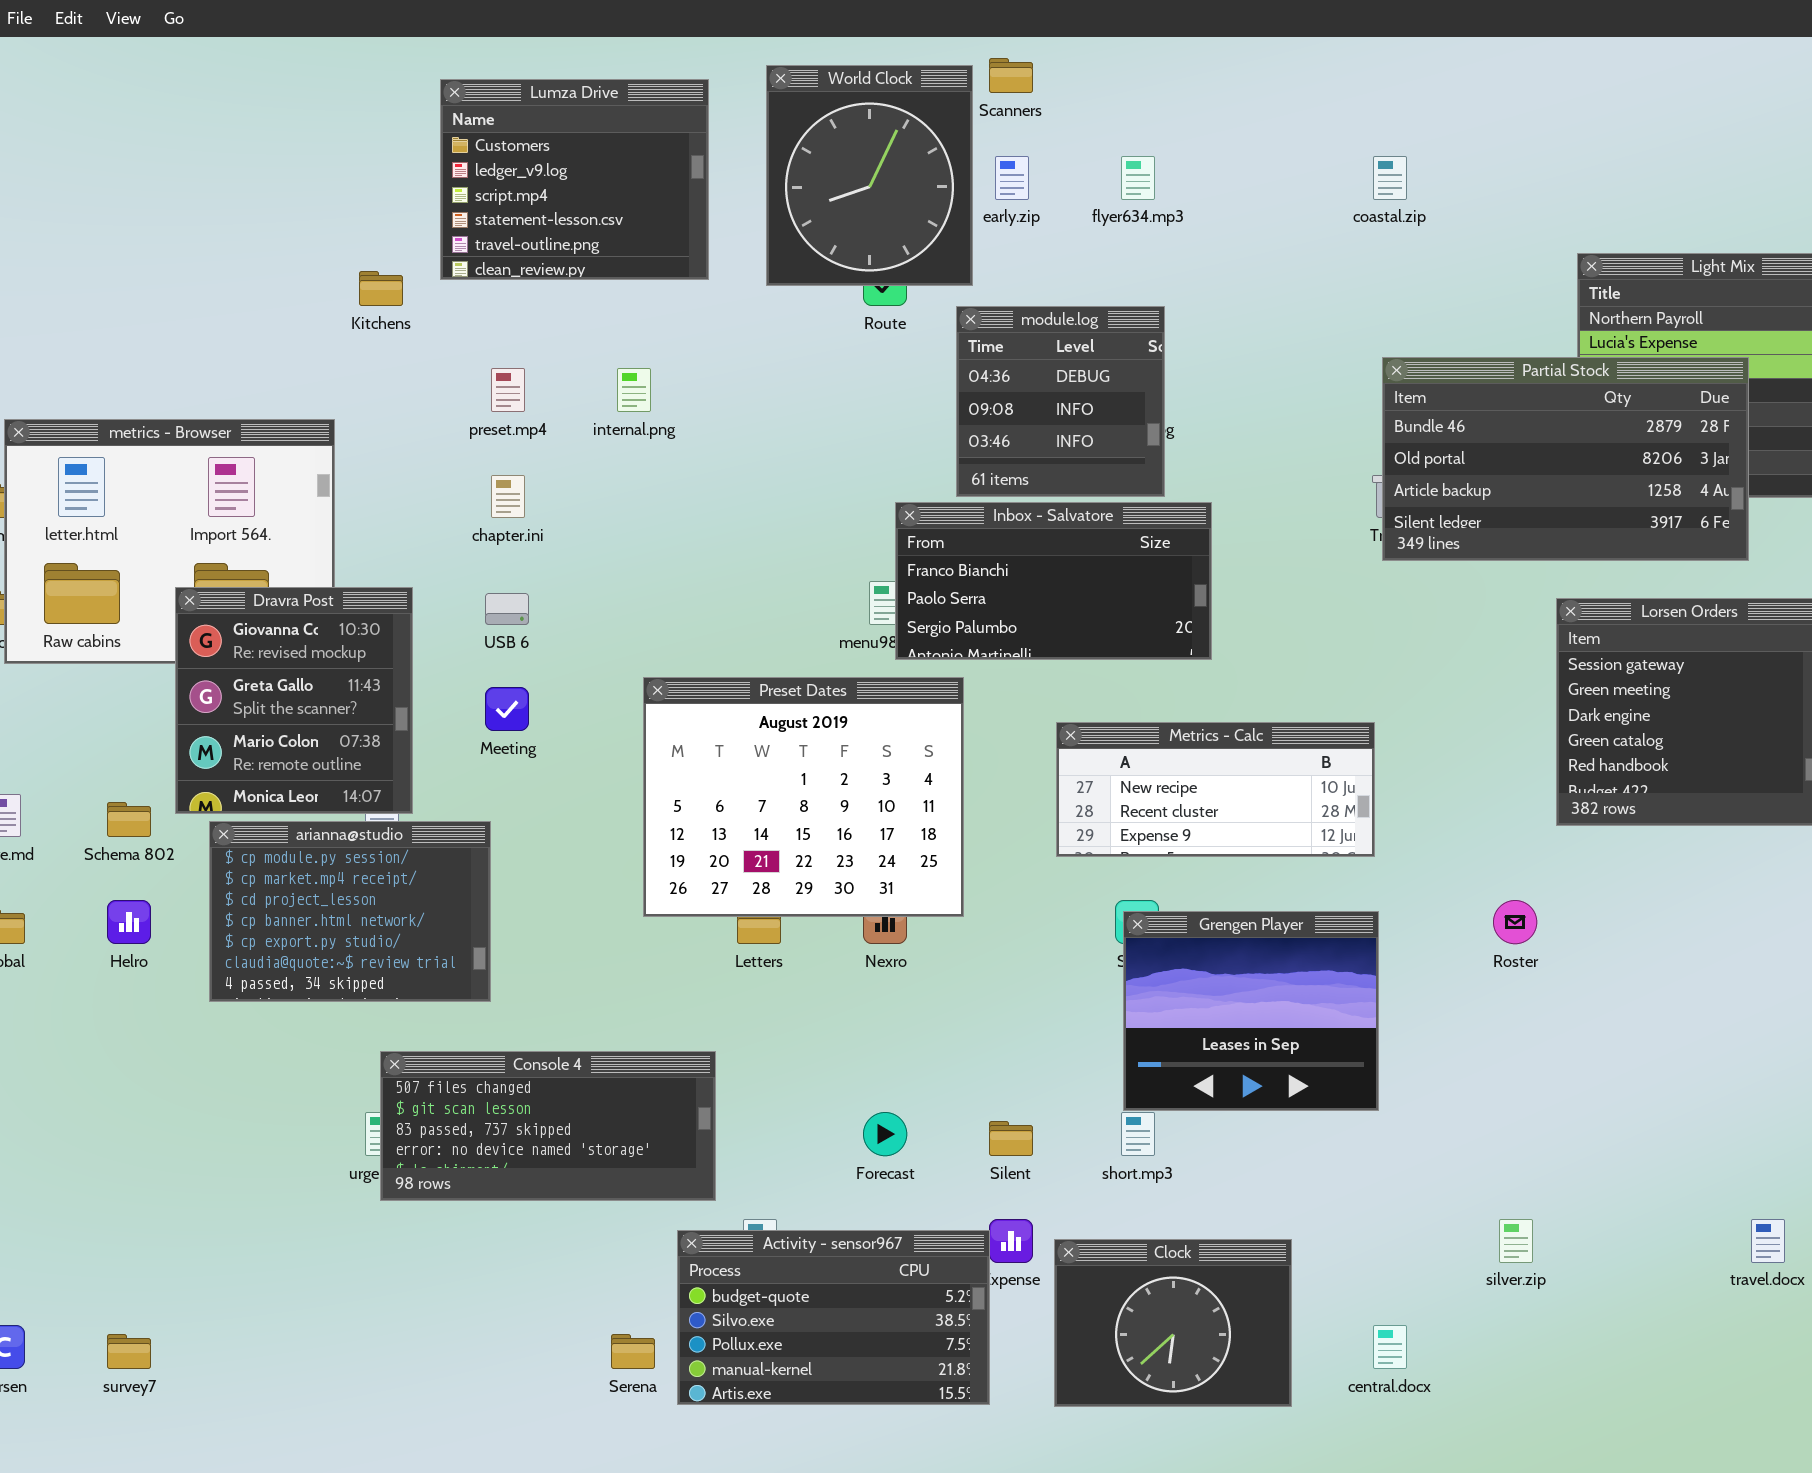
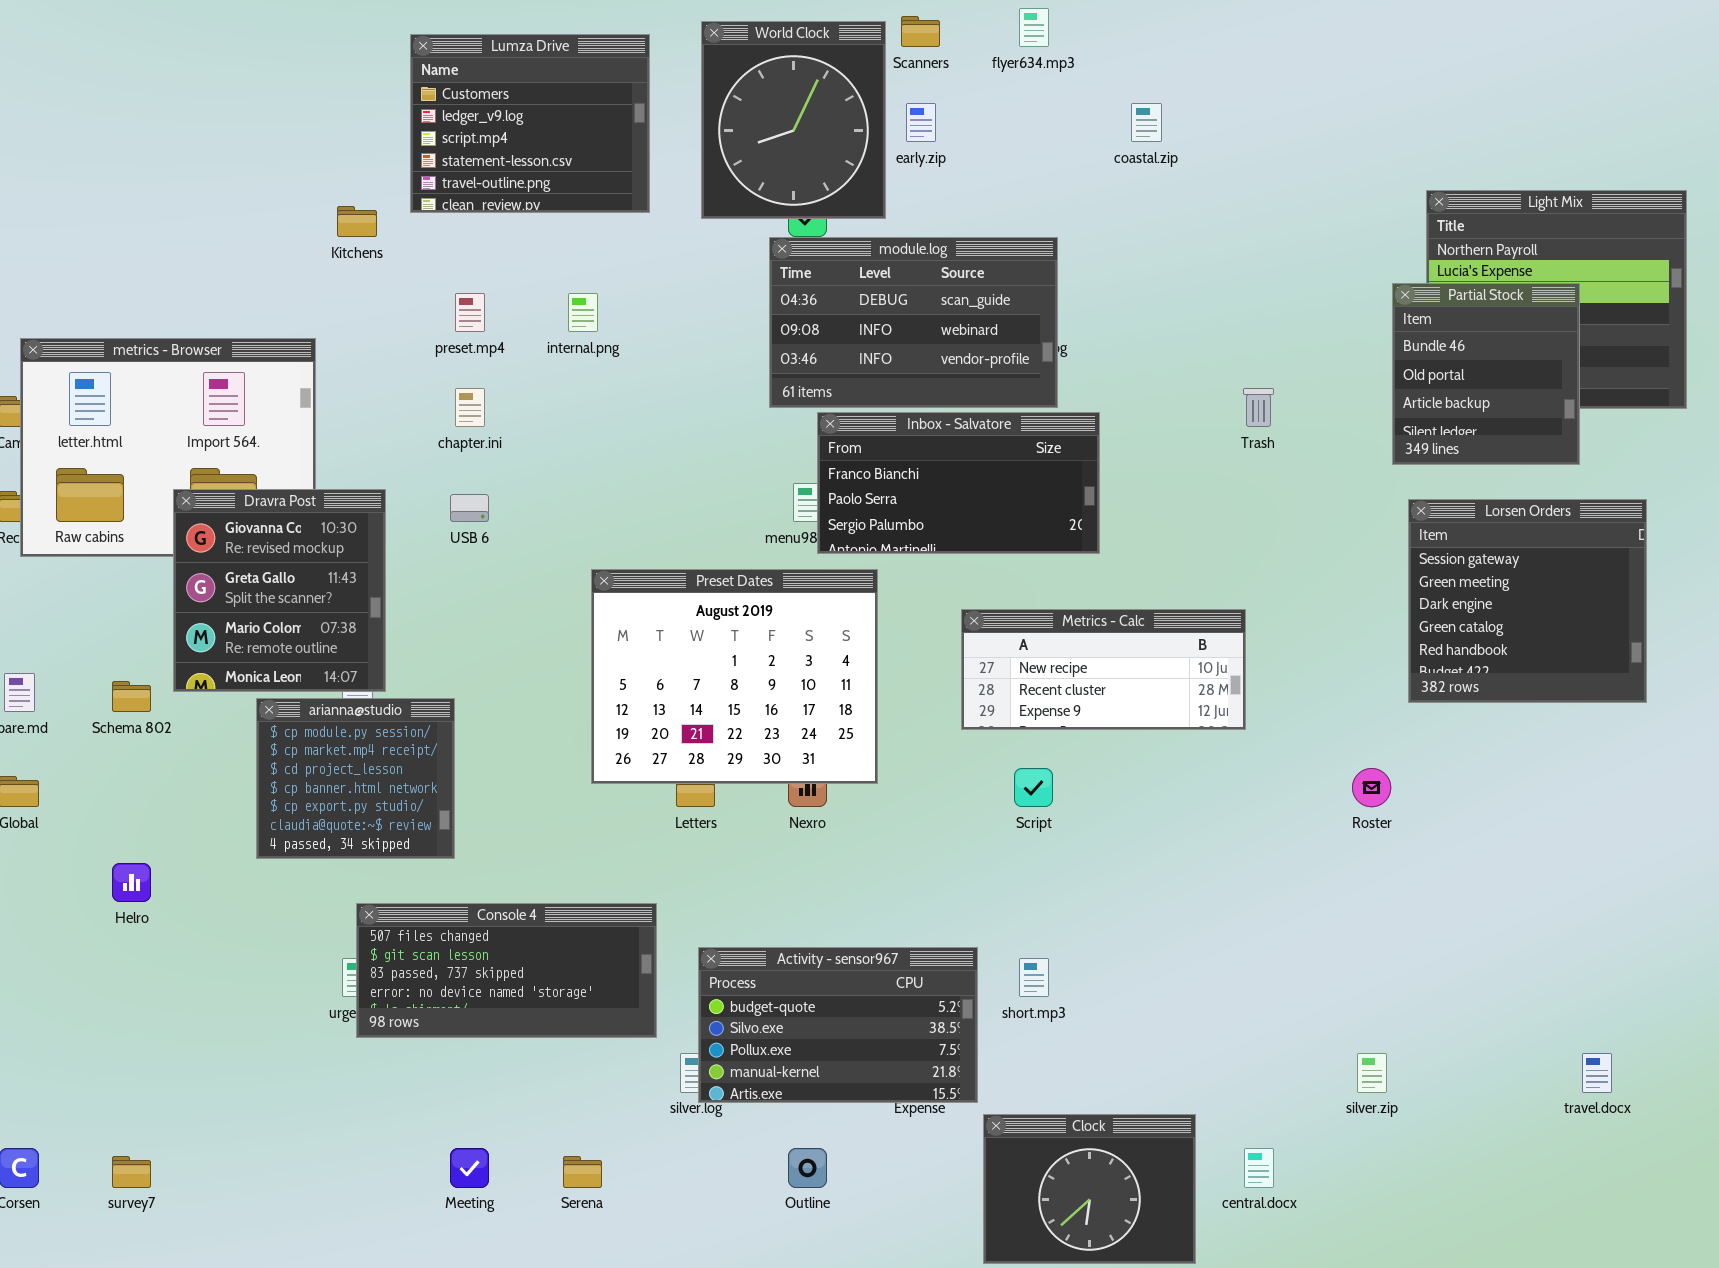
flyer634.mp3: [1121,156,1155,200] -> [1019,8,1049,47], moved
coastal.zip: [1373,156,1407,200] -> [1131,103,1162,142], moved
module.log: [956,306,1165,497] -> [769,237,1058,408], resized
Partial Stock: [1382,357,1749,561] -> [1392,283,1580,465], resized
Meeting: [485,687,529,731] -> [450,1148,489,1188], moved
arianna@studio: [209,821,491,1002] -> [256,698,455,859], resized
Helro: [107,900,151,944] -> [112,863,151,902], moved
Grengen Player: [1123,911,1379,1111] -> none, closed
Activity - sensor967: [677,1230,990,1405] -> [698,947,978,1103], moved
Clock: [1054,1239,1292,1407] -> [983,1114,1196,1264], moved

